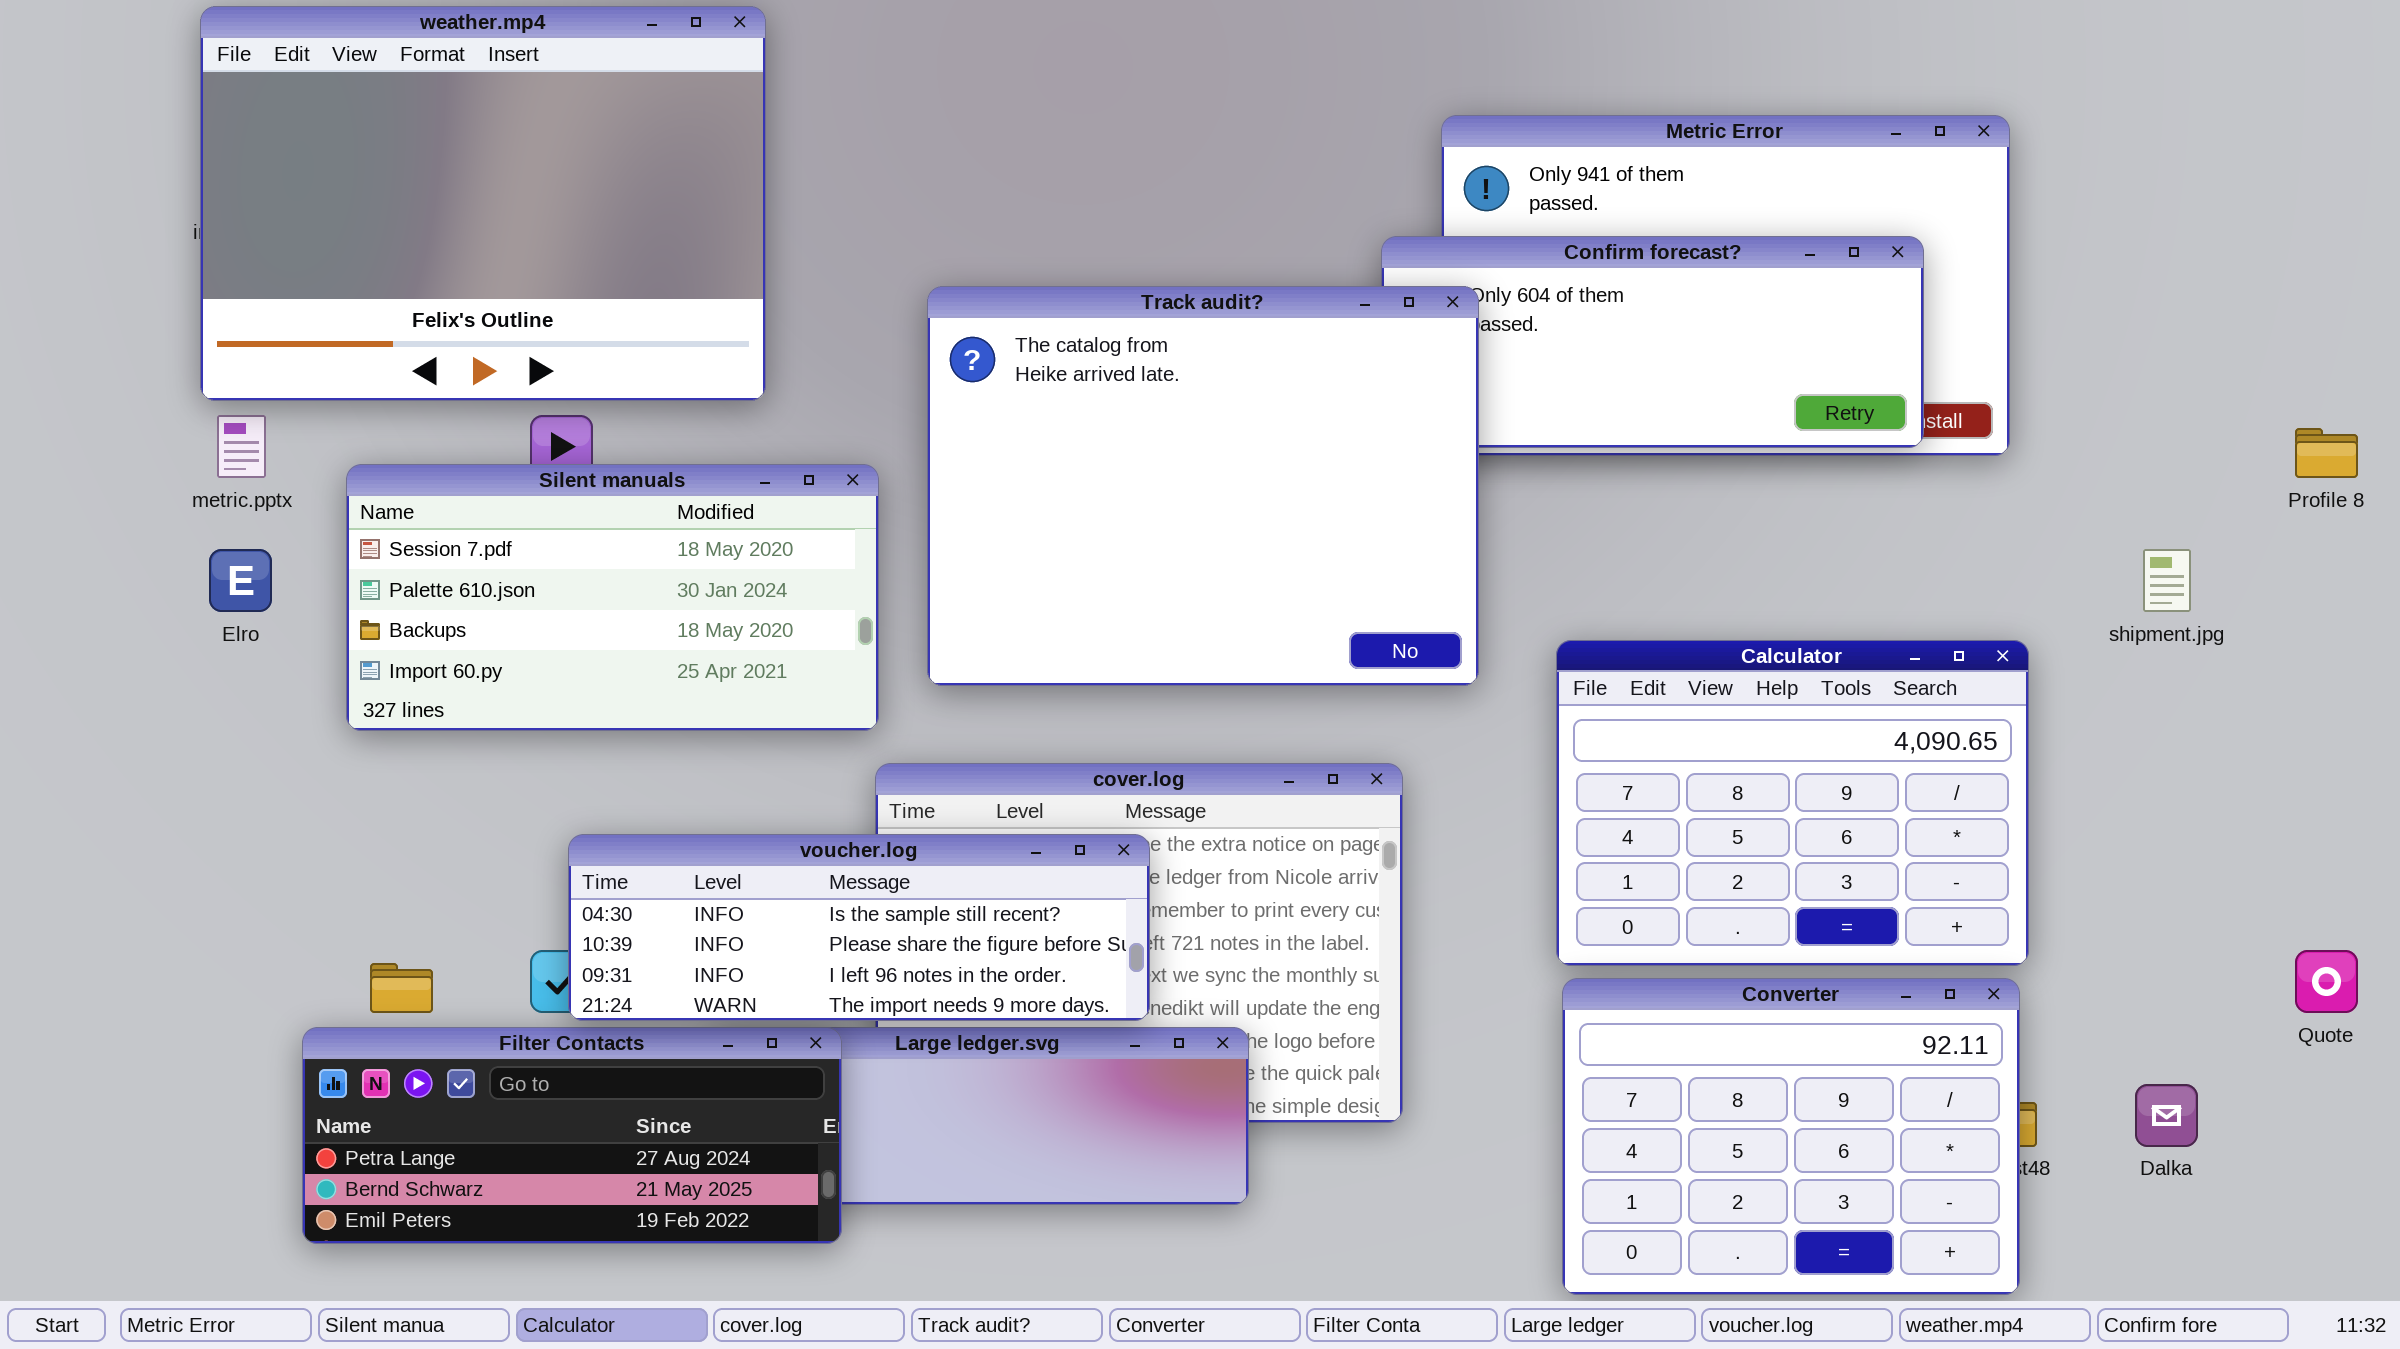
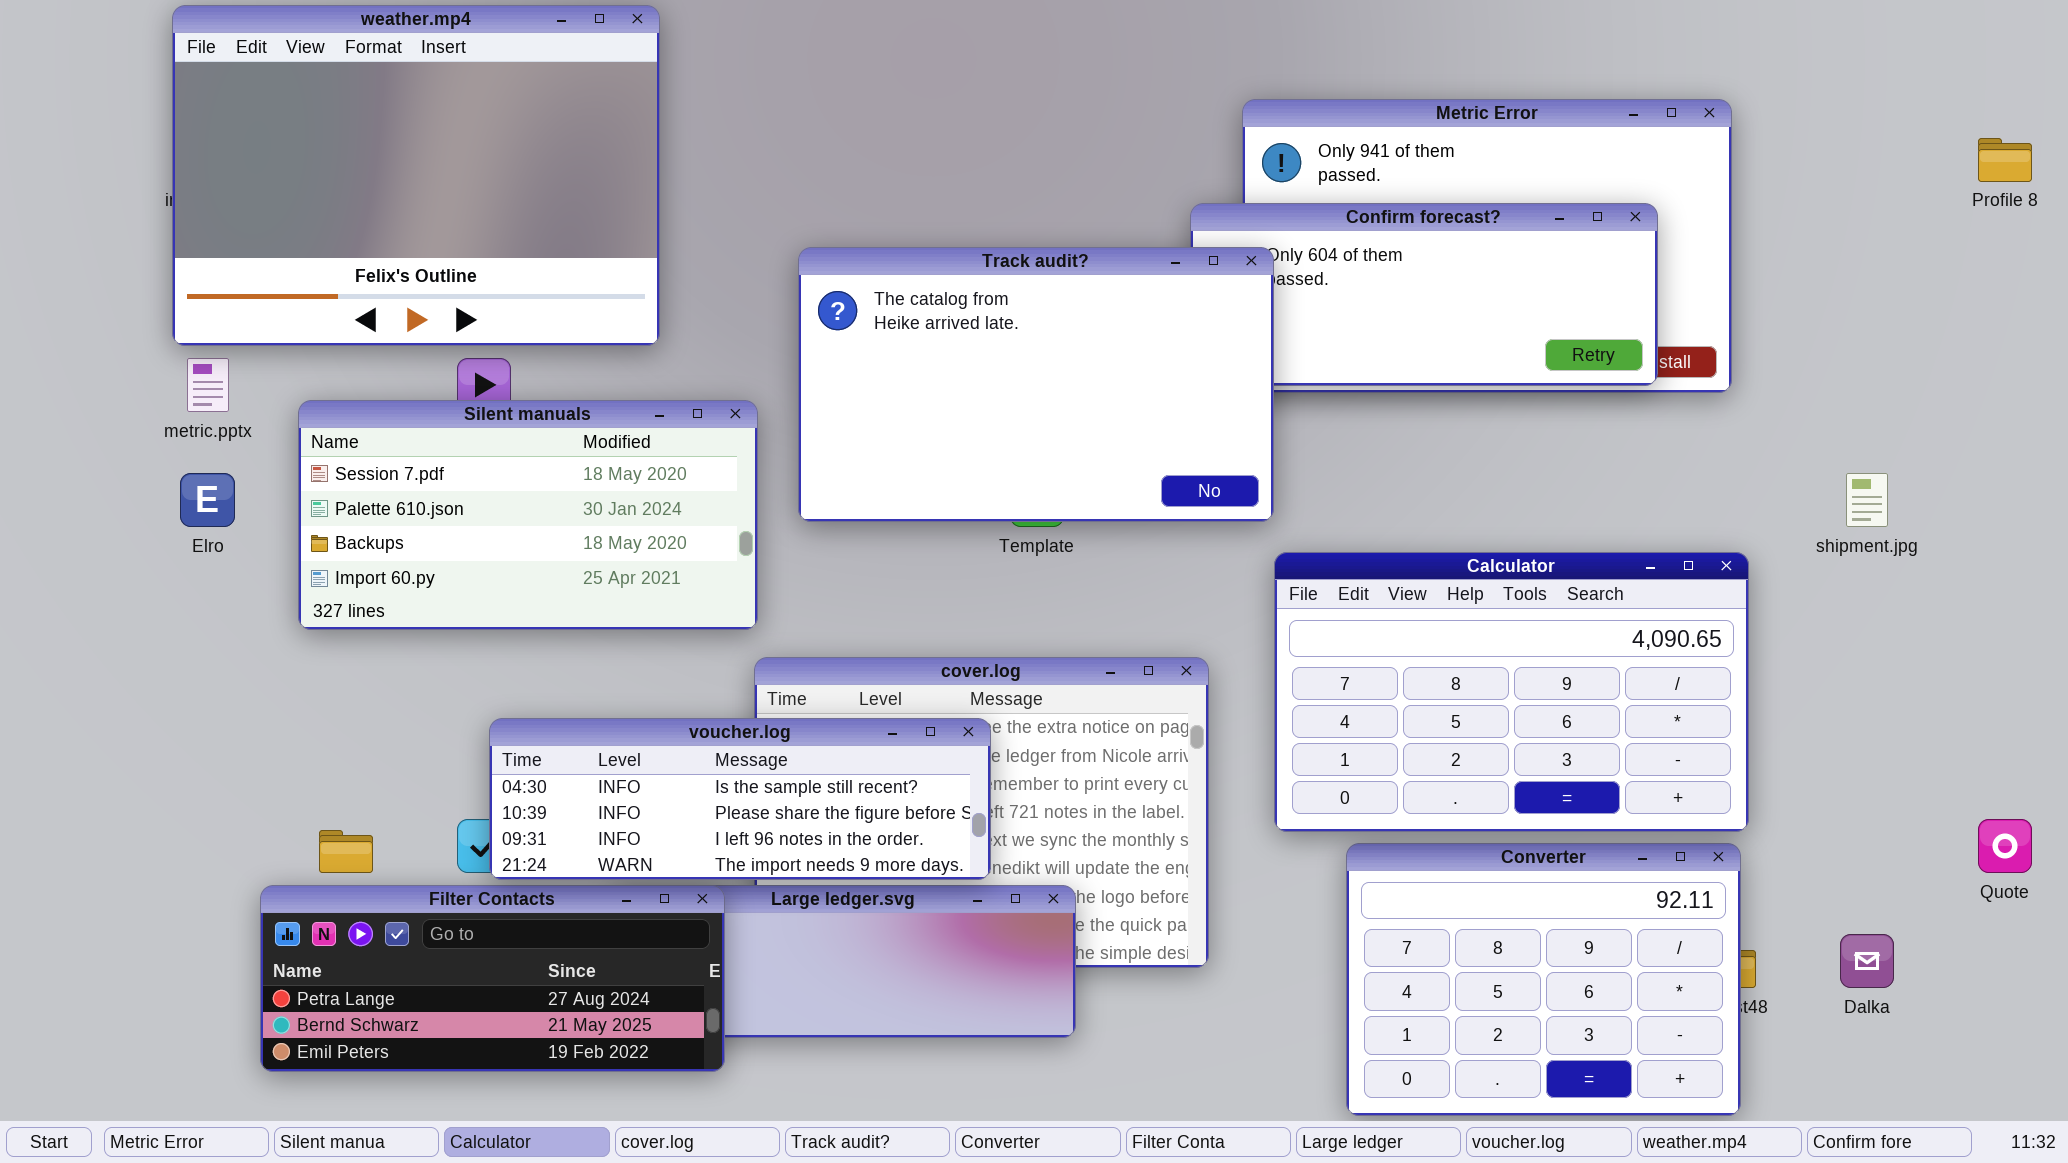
Track audit?: [927,286,1479,686] -> [798,247,1274,522], resized
Profile 8: [2295,428,2358,478] -> [1978,138,2032,182], moved
Calculator: [1556,640,2029,966] -> [1274,552,1749,832], resized

